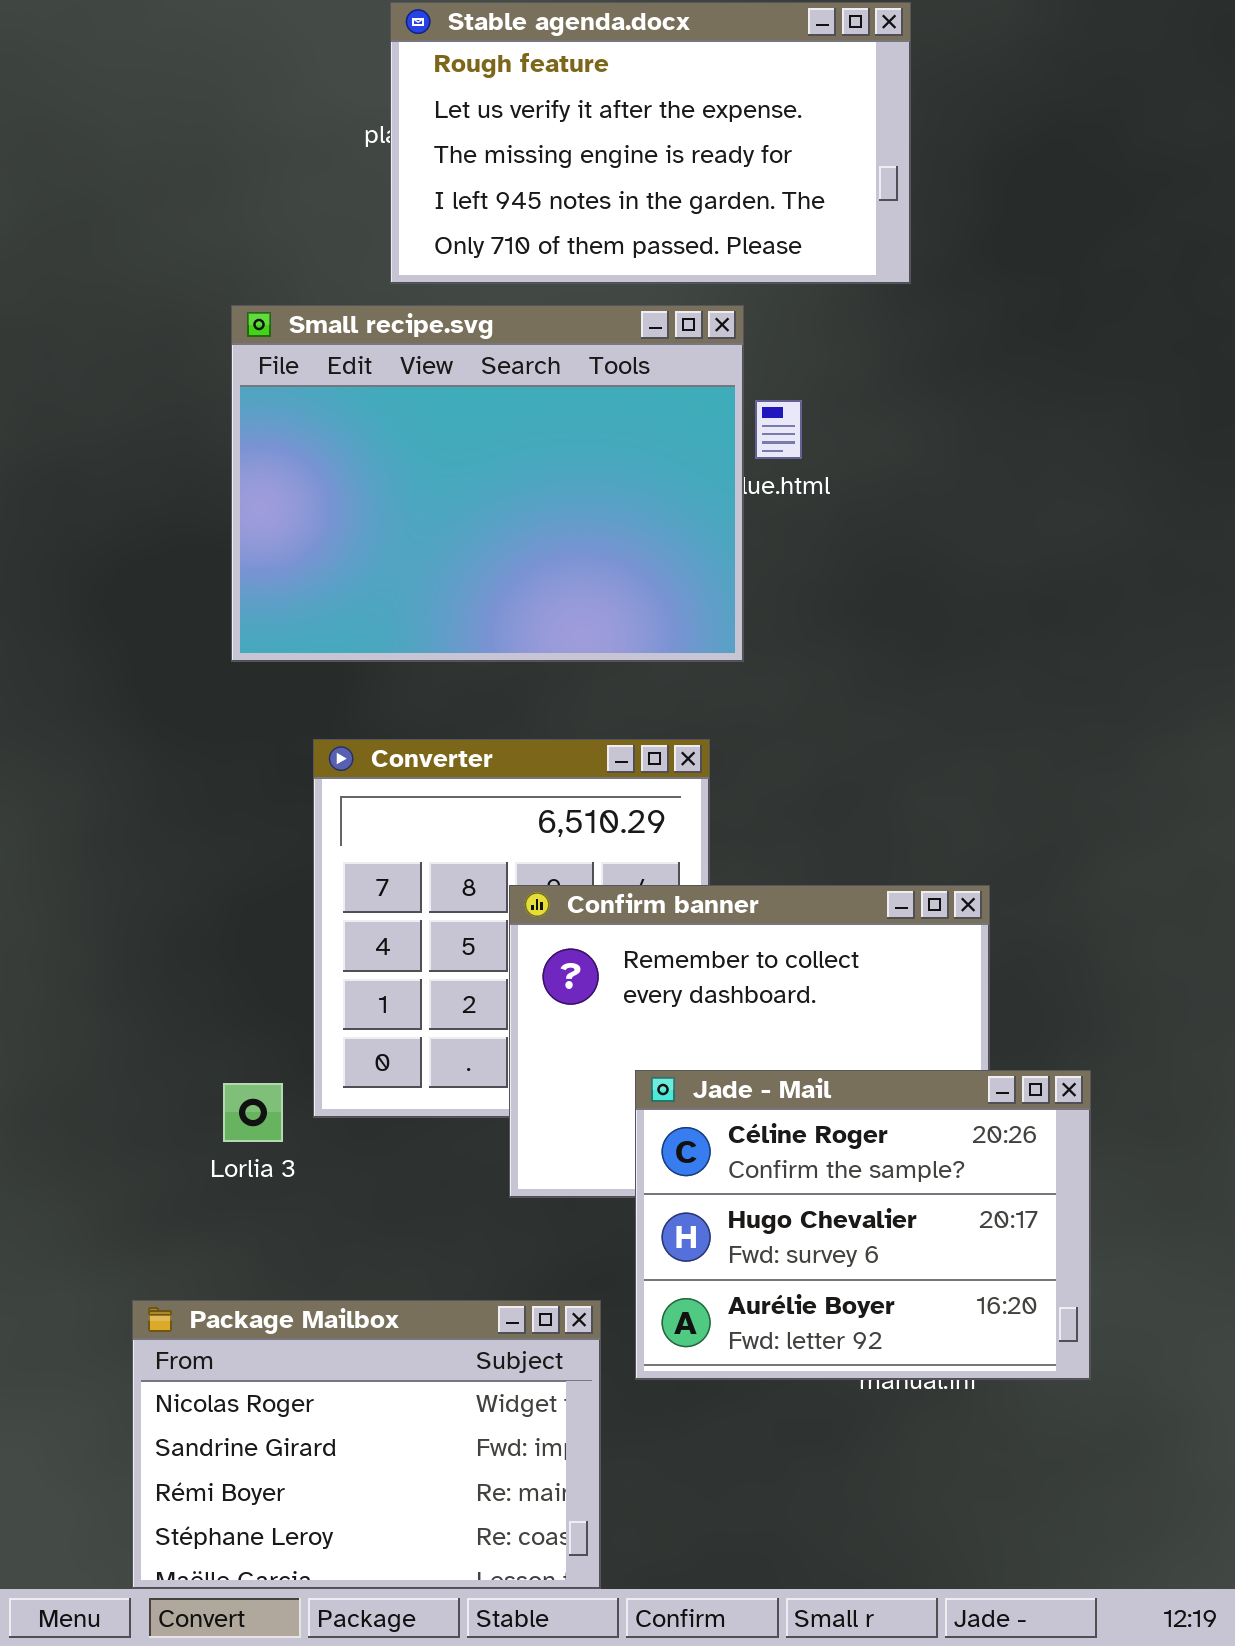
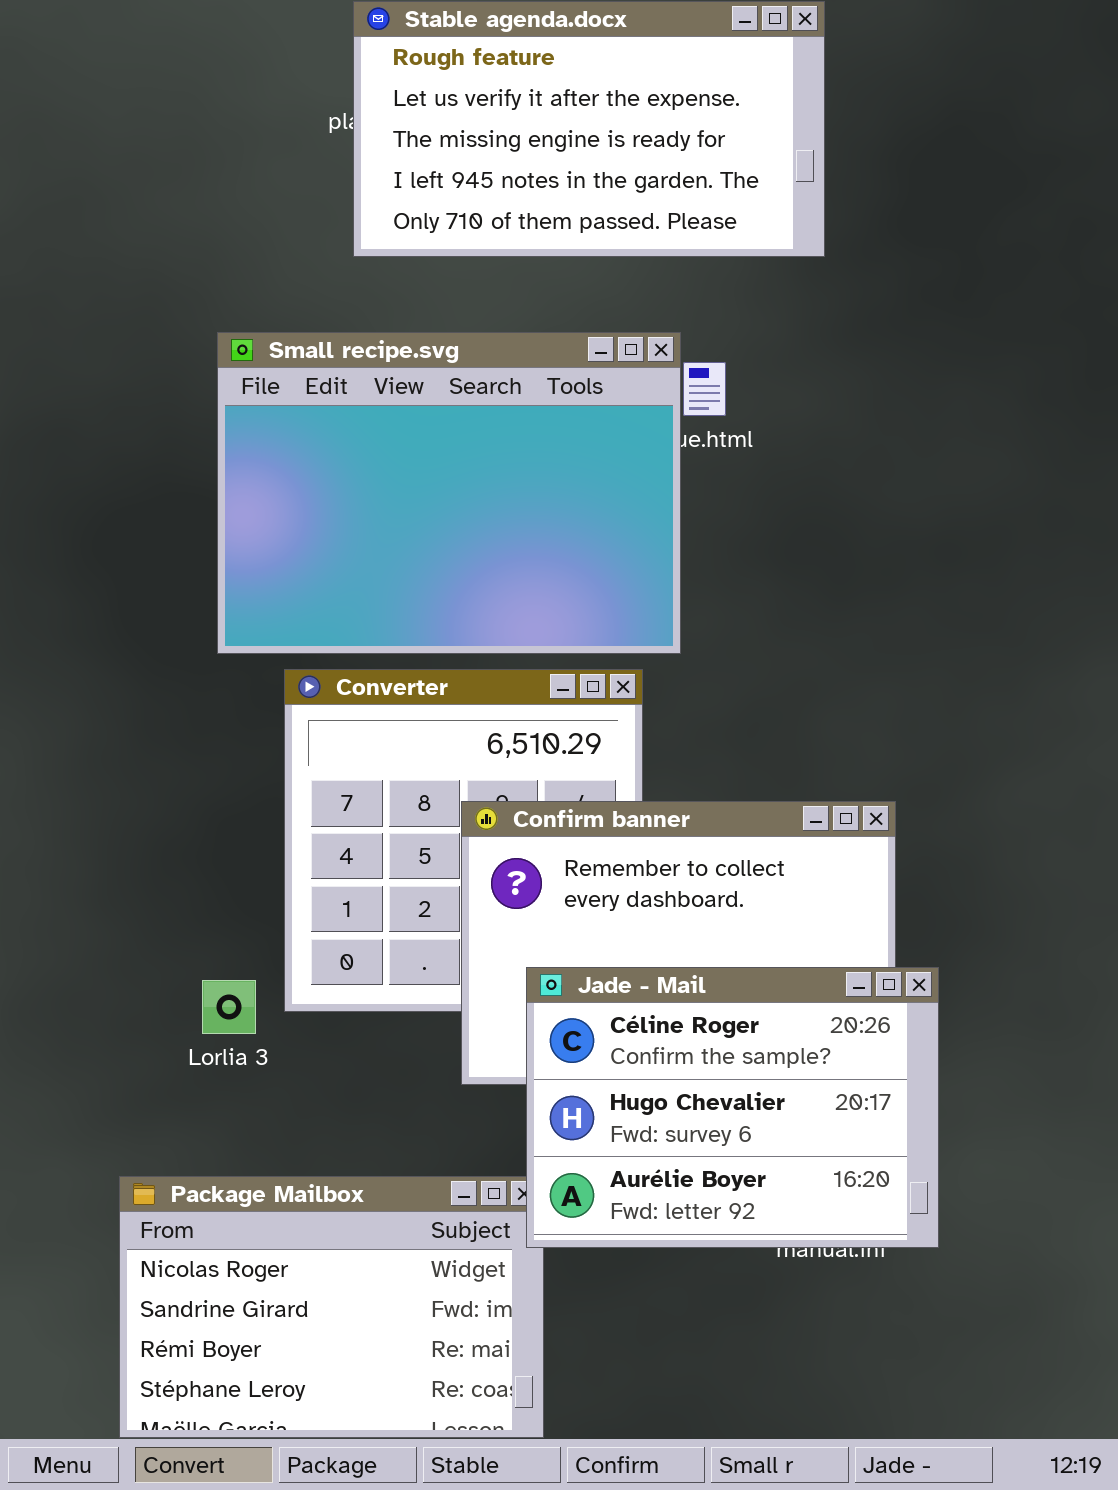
Small recipe.svg: [231,305,744,662] -> [217,332,681,654], moved
Jade - Mail: [635,1070,1091,1380] -> [526,967,939,1248], moved

